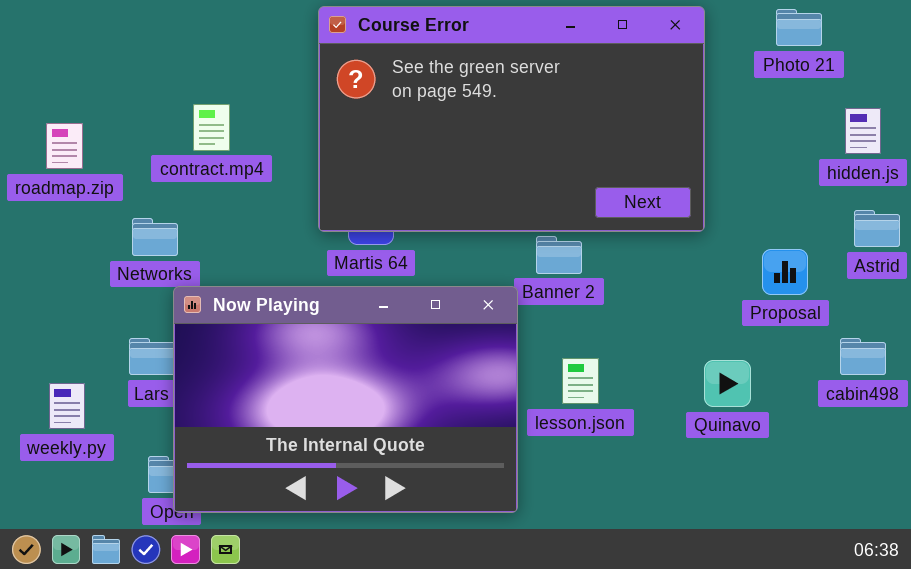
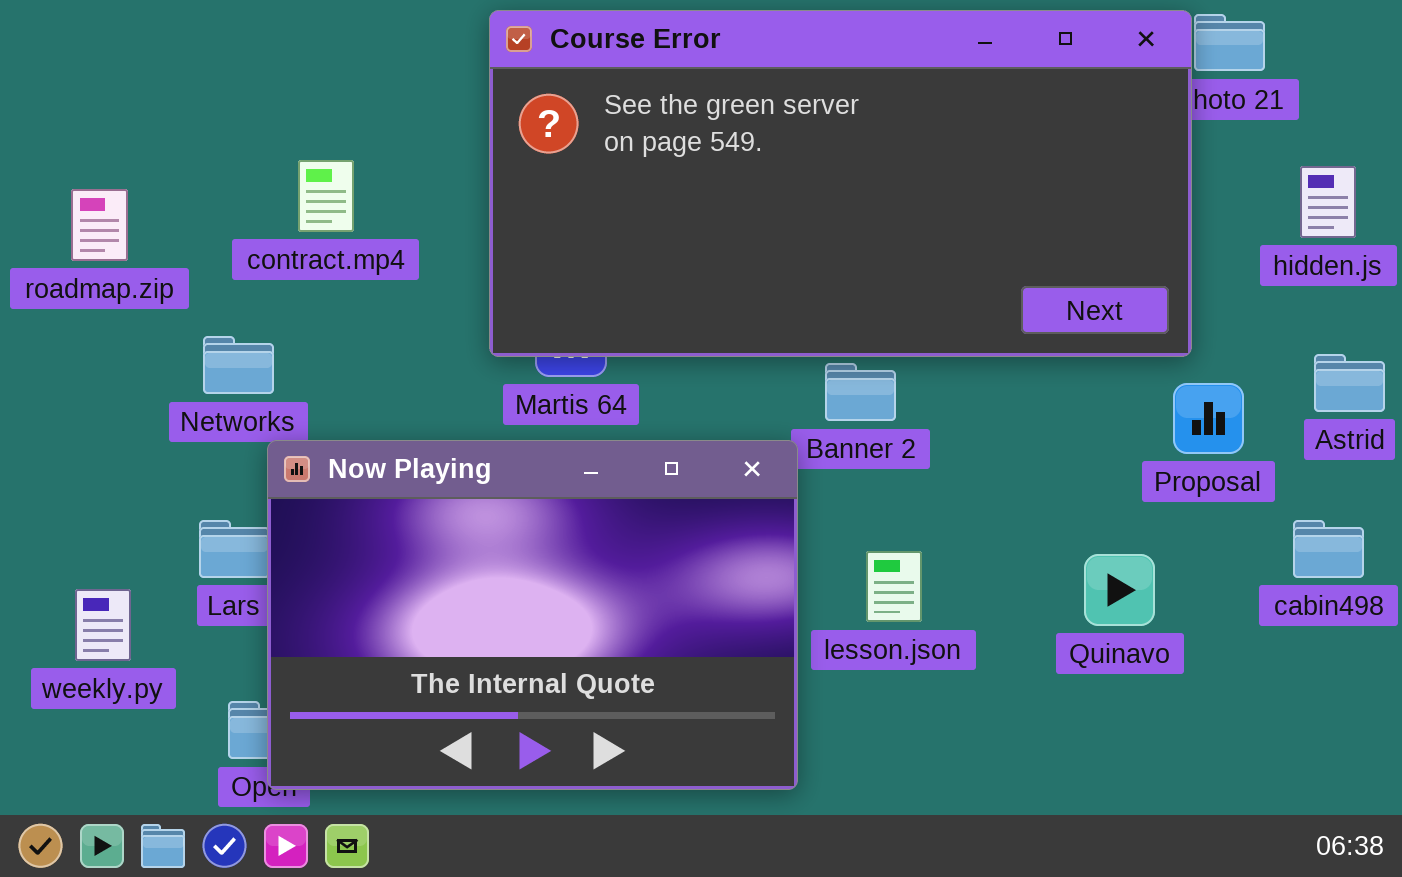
Course Error: [318,6,705,232] -> [489,10,1192,357], resized
Astrid: [854,210,900,247] -> [1314,354,1385,412], moved

